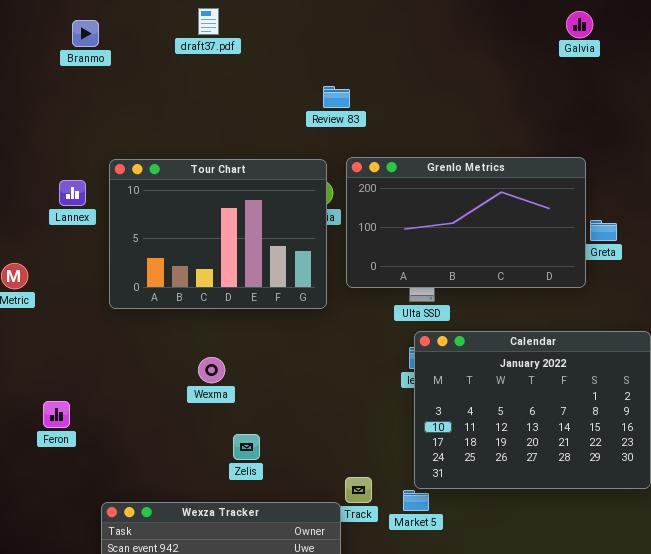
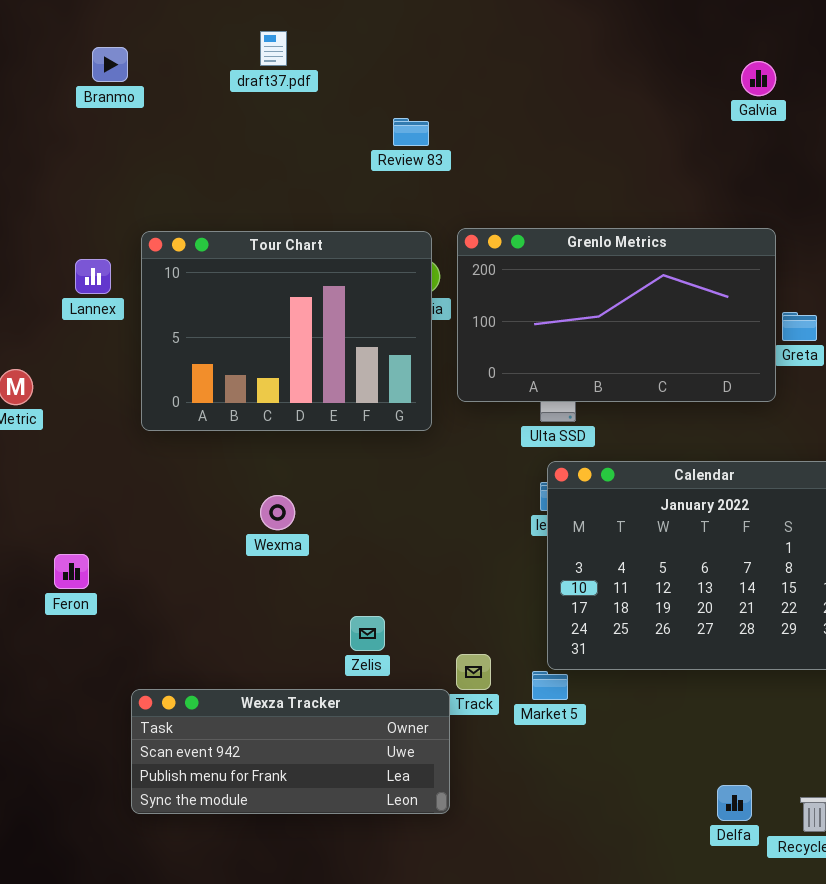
Galvia: [566,11,593,38] -> [741,61,776,96], moved
Review 83: [323,86,350,108] -> [393,118,429,146], moved
Zelis: [233,434,260,460] -> [350,616,385,651], moved

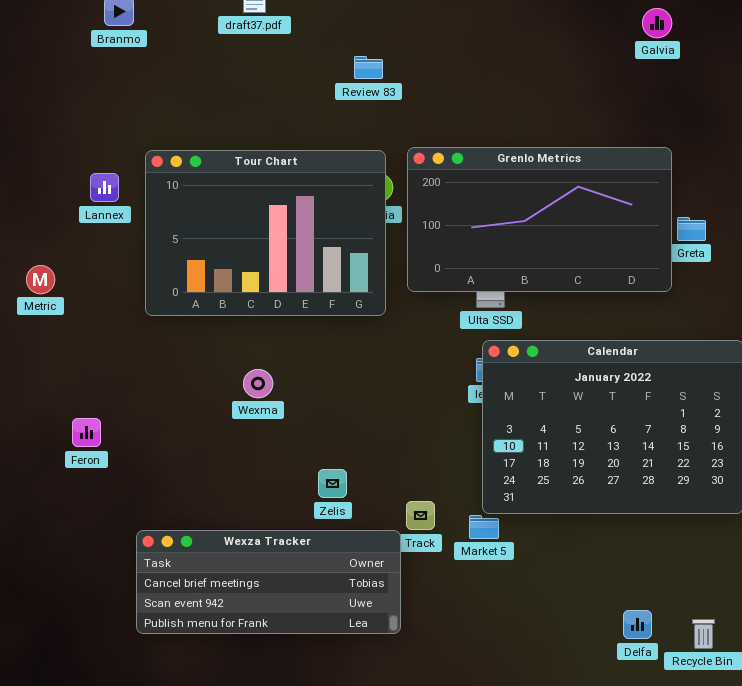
Wexza Tracker: [131,689,450,814] -> [136,530,401,634], scrolled up 1 row

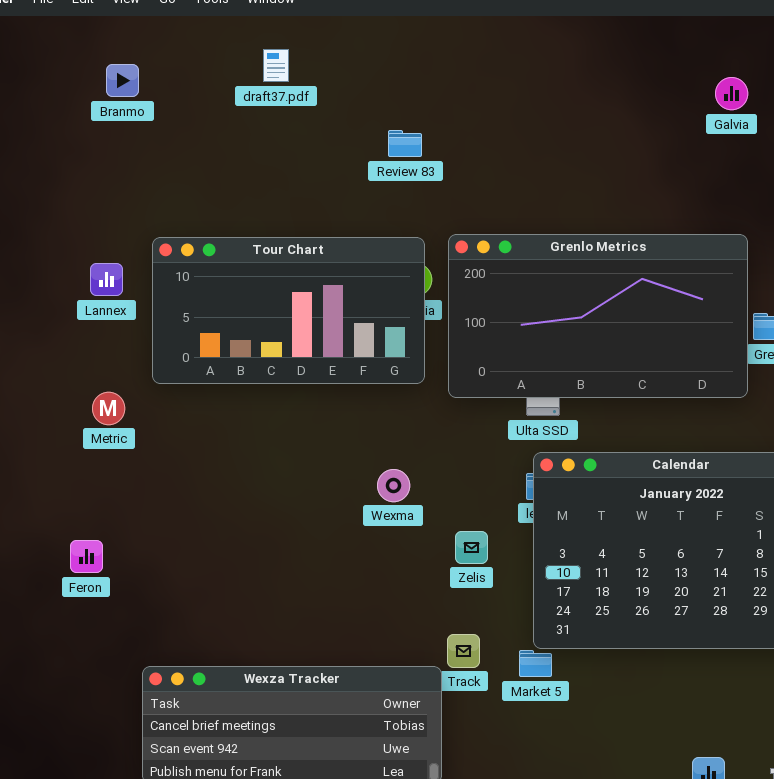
Tour Chart: [145,150,386,316] -> [152,237,425,384], resized
Metric: [26,265,55,294] -> [92,392,125,425], moved
Wexma: [243,369,273,398] -> [377,469,410,502], moved
Zelis: [318,469,347,498] -> [455,531,488,564], moved

